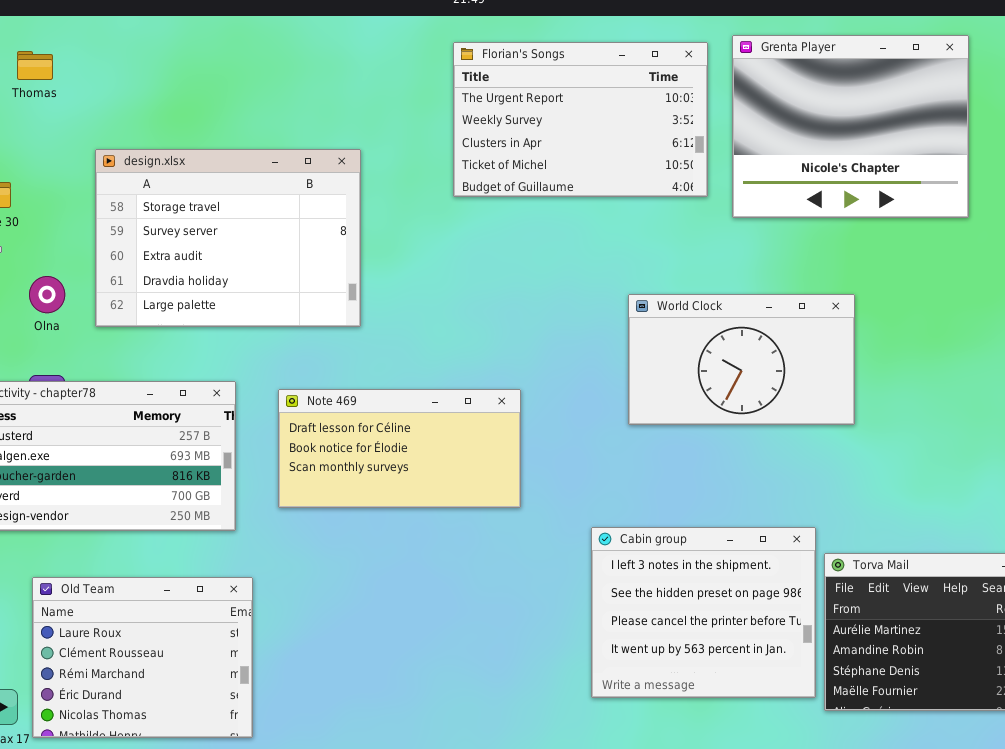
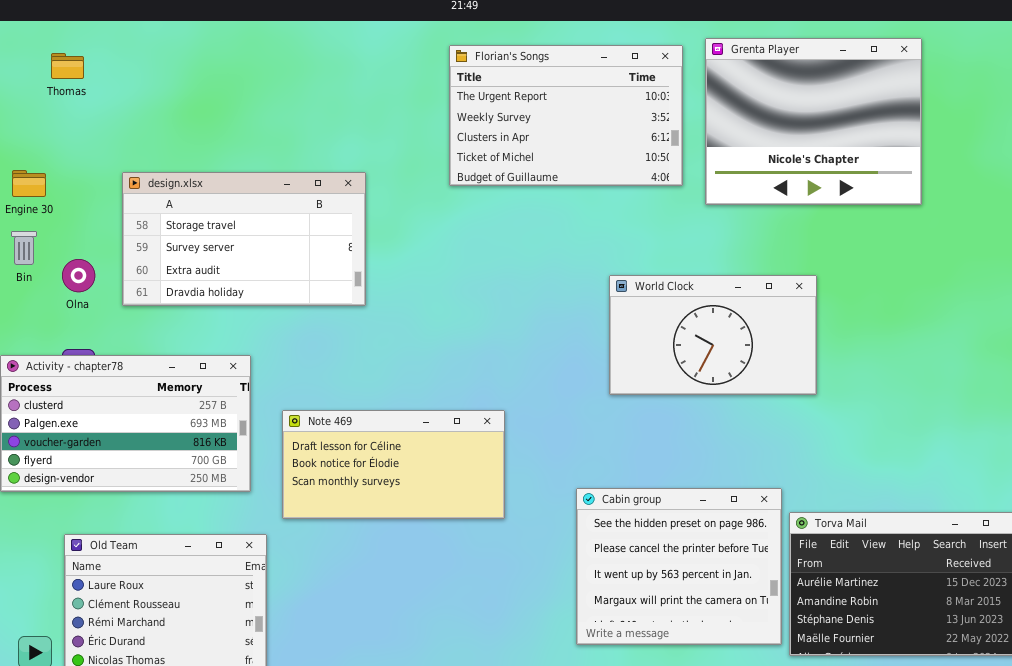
design.xlsx: [95,149,361,327] -> [122,172,366,306], resized
Note 469: [278,389,521,508] -> [282,410,505,519], moved
Cabin group: [591,527,816,698] -> [576,488,782,645], scrolled down 1 row

